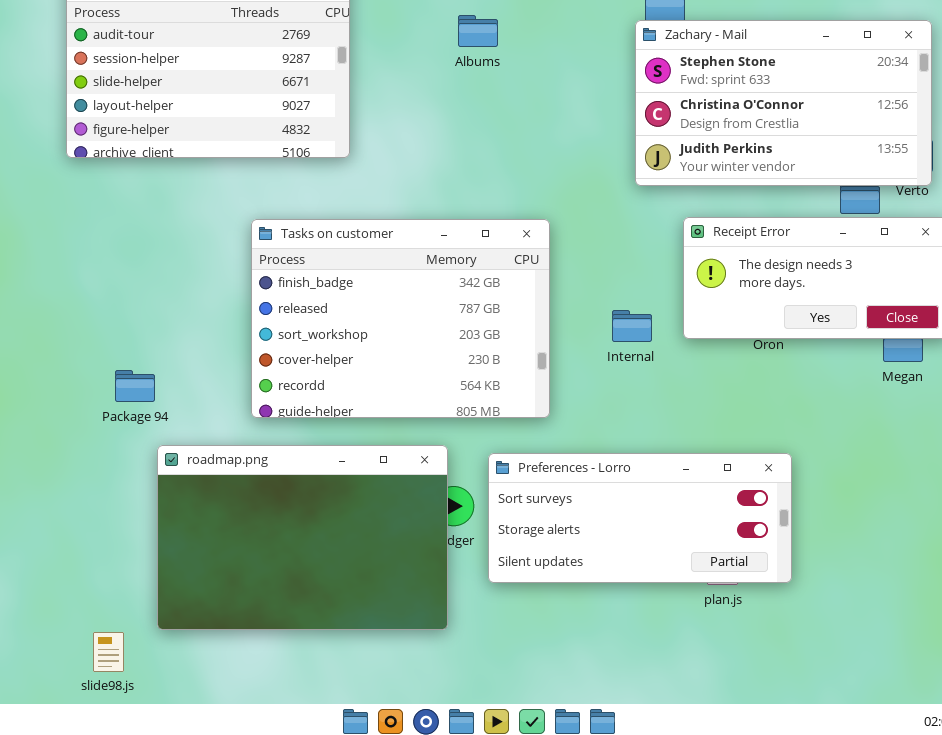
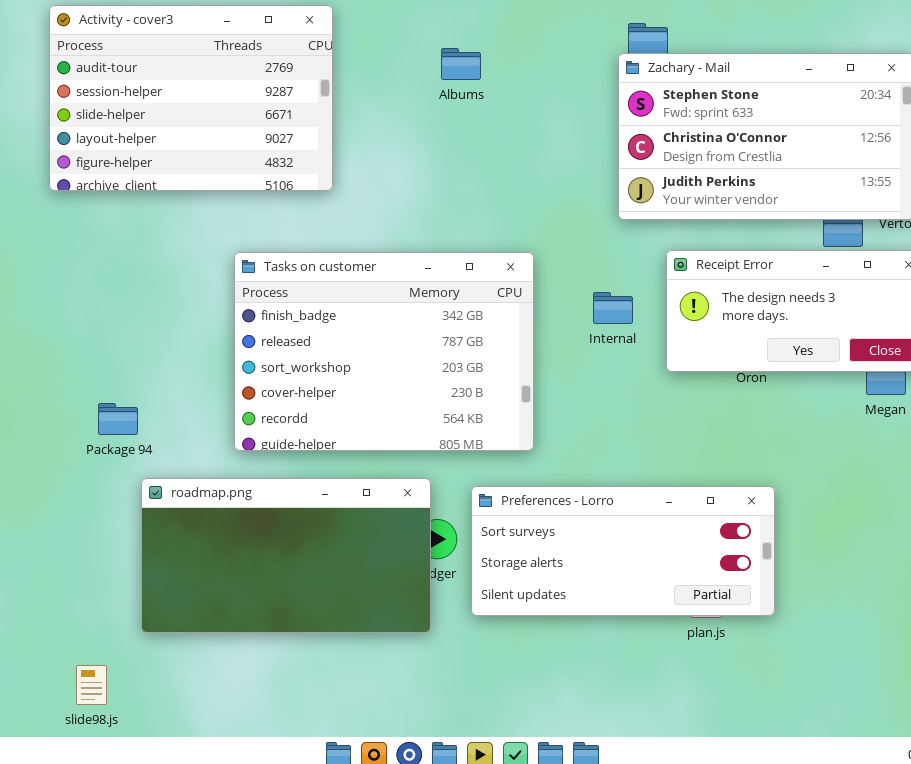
Internal: [612,310,652,342] -> [593,292,633,324], moved
roadmap.png: [157,445,448,630] -> [141,478,431,633], resized

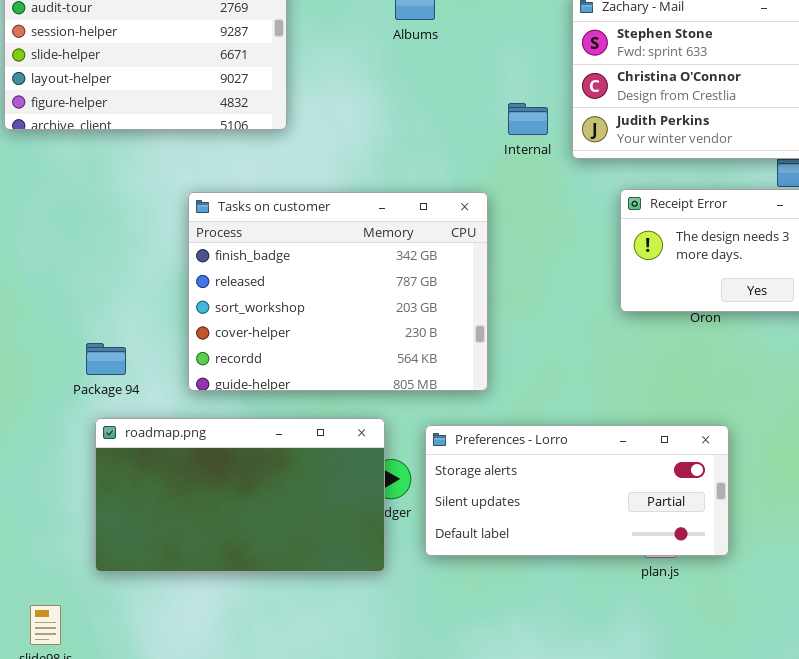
Internal: [593,292,633,324] -> [508,103,548,135], moved
Package 94: [98,403,138,435] -> [86,343,126,375], moved
Preferences - Lorro: [471,486,775,616] -> [425,425,729,556], scrolled down 1 row

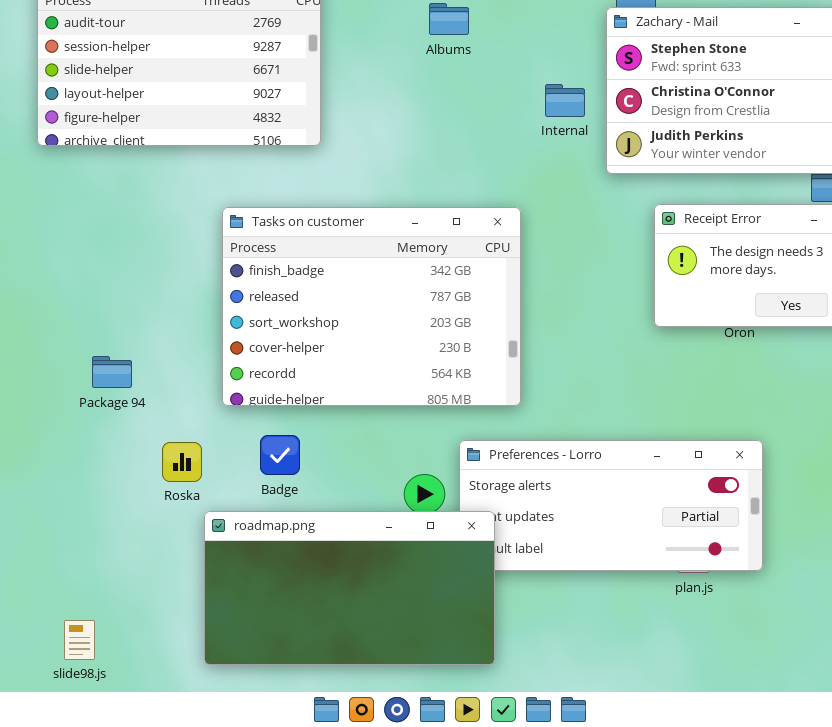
Internal: [508,103,548,135] -> [545,84,585,117], moved
Package 94: [86,343,126,375] -> [92,356,132,388], moved
roadmap.png: [95,418,385,572] -> [204,511,495,665], moved

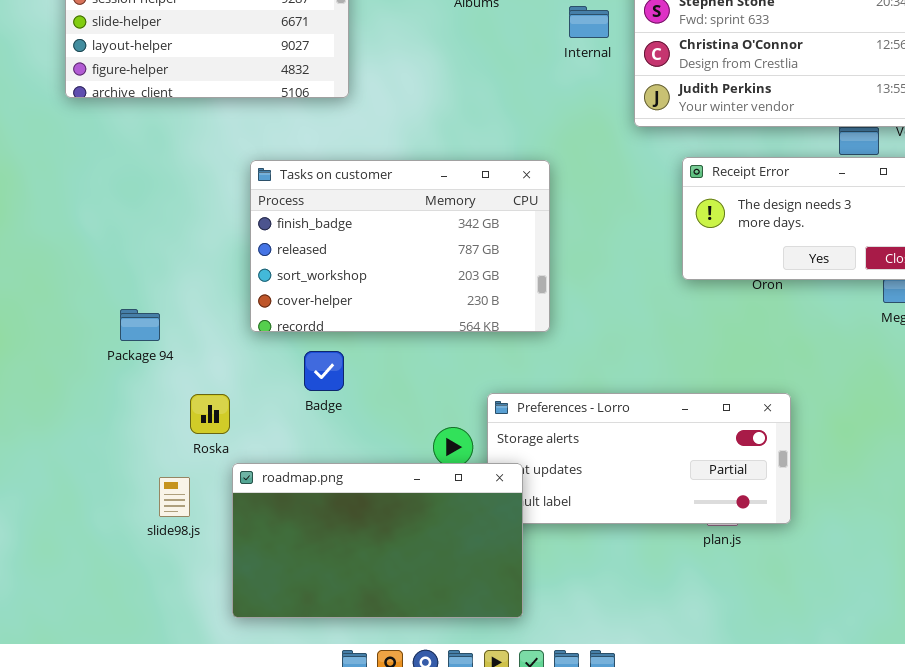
Internal: [545,84,585,117] -> [569,6,609,38], moved
Tasks on customer: [222,207,521,406] -> [250,160,550,332], resized
Badge: [260,435,300,475] -> [304,351,344,391], moved
slide98.js: [64,620,95,660] -> [159,477,190,517], moved

